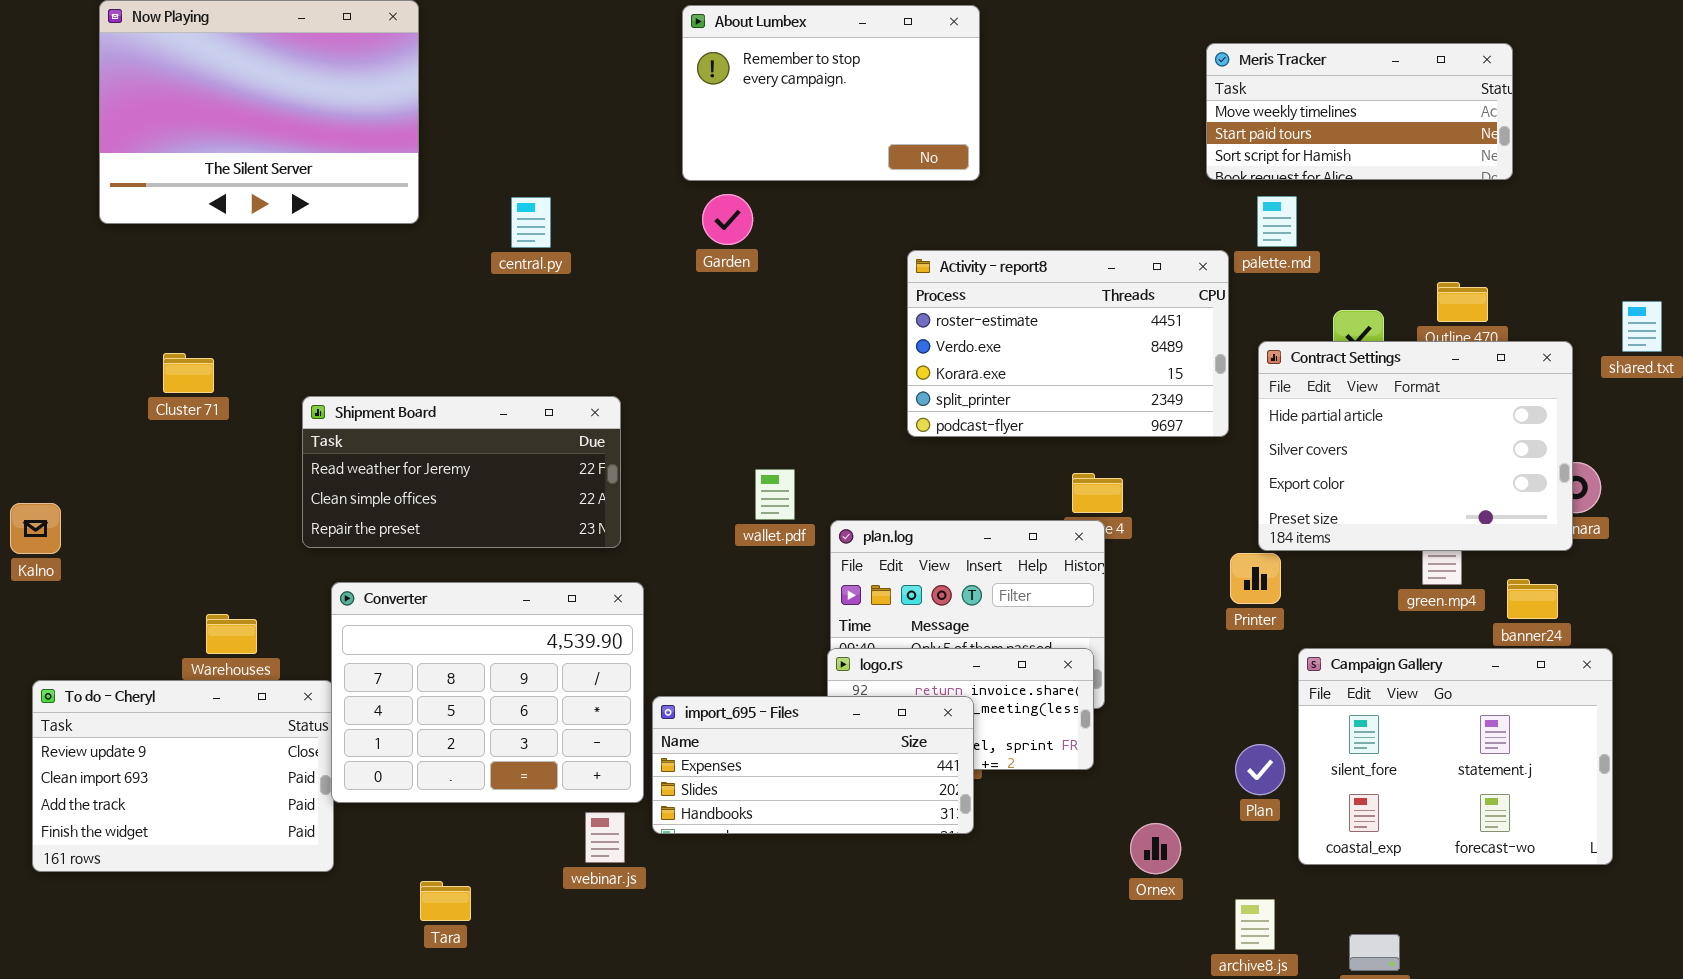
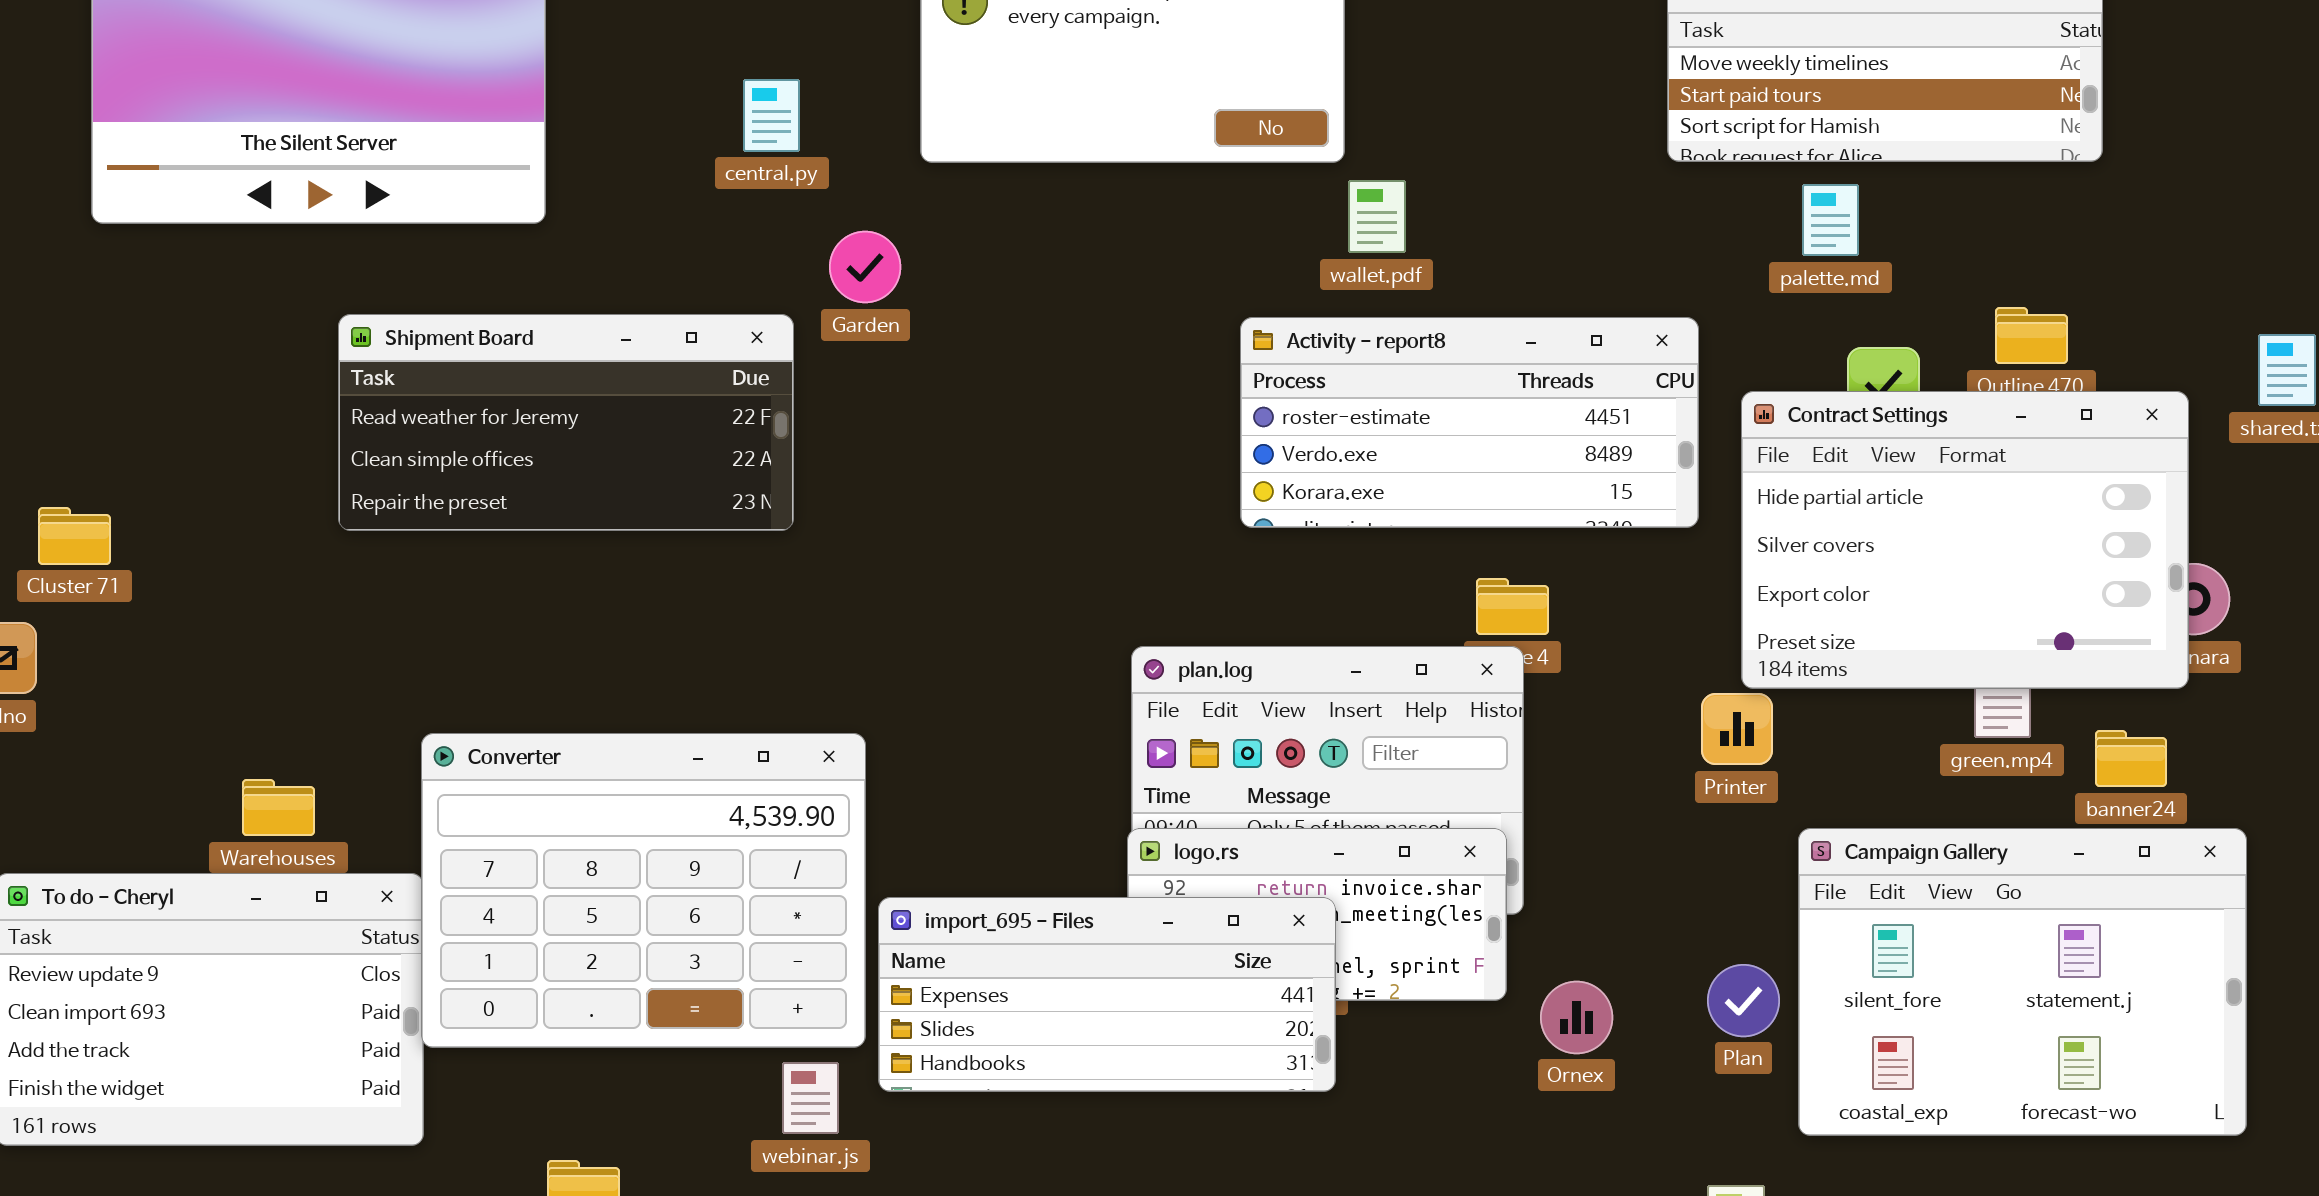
Garden: [702,194,753,245] -> [829,231,901,303], moved
palette.md: [1257,196,1297,247] -> [1802,184,1859,256], moved
central.py: [511,197,551,248] -> [743,79,800,152], moved
Activity - report8: [907,250,1229,437] -> [1240,317,1699,528], resized
Cluster 71: [163,353,214,393] -> [38,507,111,565], moved
Shipment Board: [302,396,621,548] -> [338,314,794,531], moved
wallet.pdf: [755,469,795,520] -> [1348,180,1406,253], moved
Ornex: [1130,823,1181,874] -> [1540,981,1613,1054], moved

